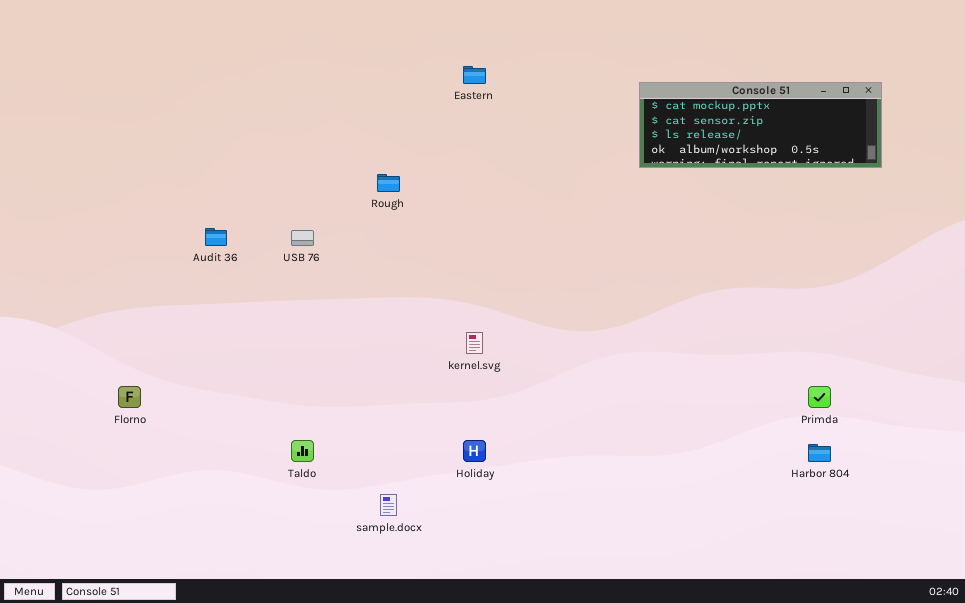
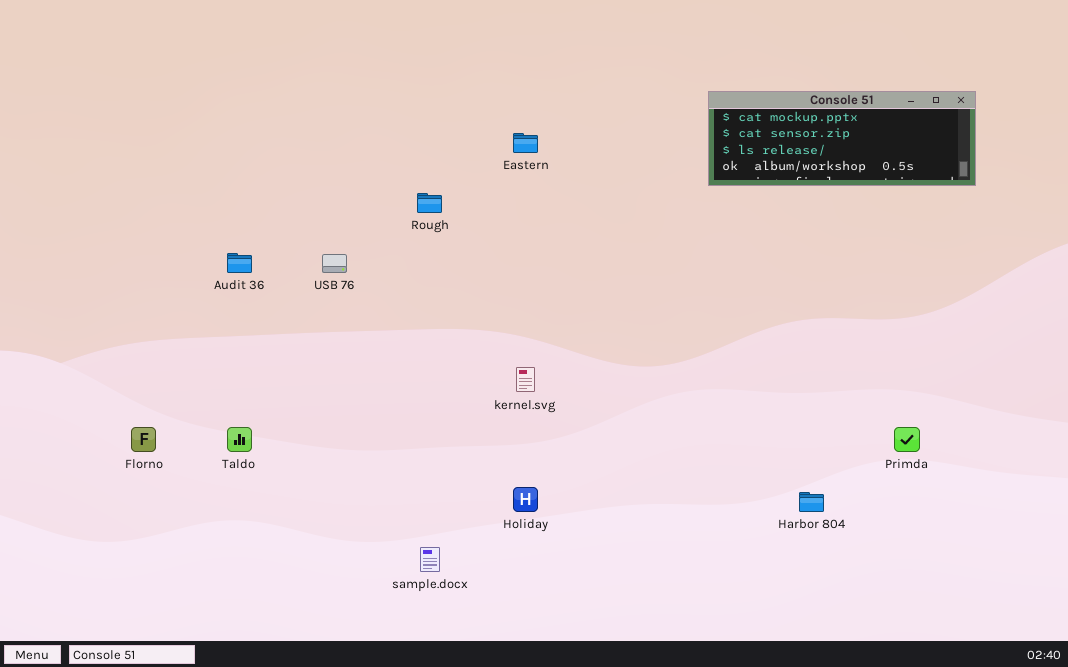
Eastern: [463,66,486,84] -> [513,133,538,153], moved
Taldo: [291,440,314,462] -> [227,427,252,452], moved
Harbor 804: [808,444,831,462] -> [799,492,824,512], moved

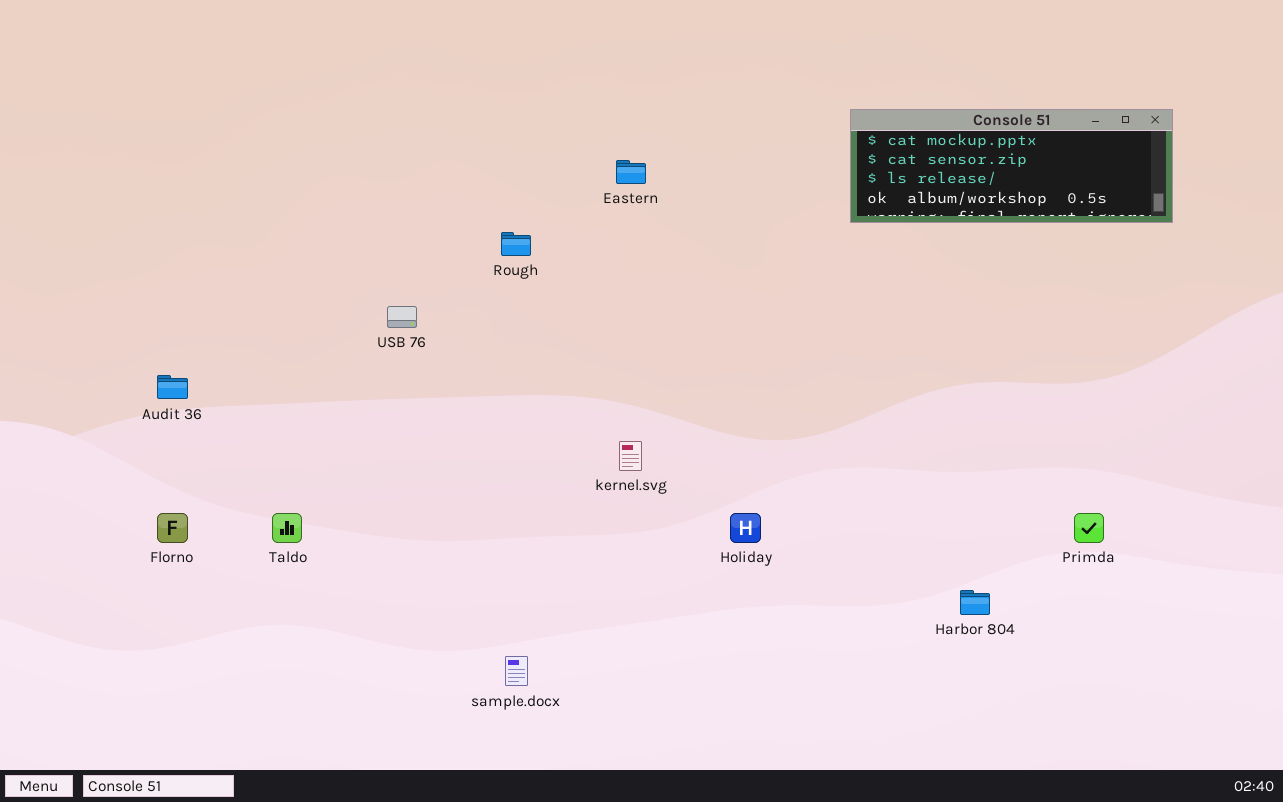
Audit 36: [227,253,252,273] -> [157,375,188,399], moved
Holiday: [513,487,538,512] -> [730,513,761,543], moved

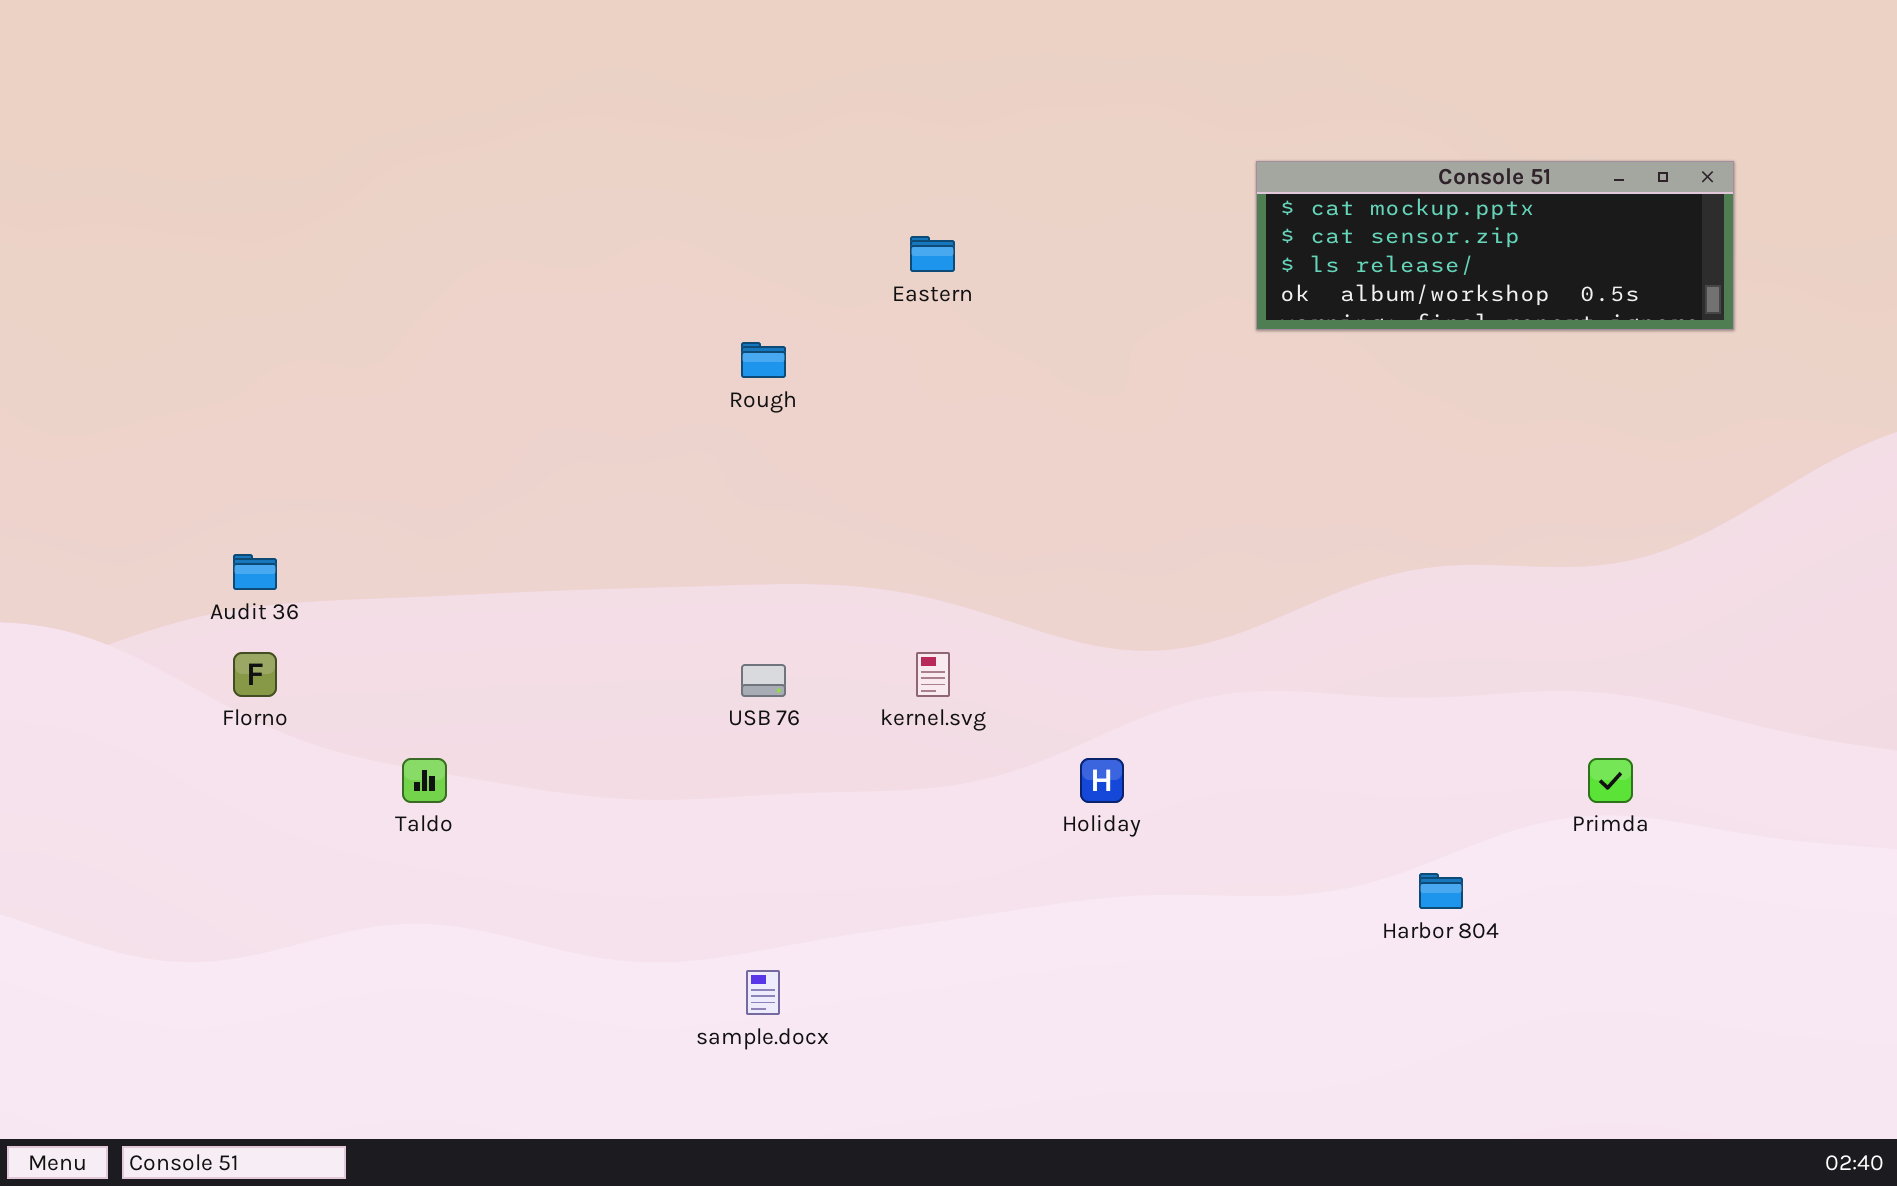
USB 76: [387,306,417,328] -> [741,664,786,697], moved
Florno: [157,513,188,543] -> [233,652,277,697], moved

